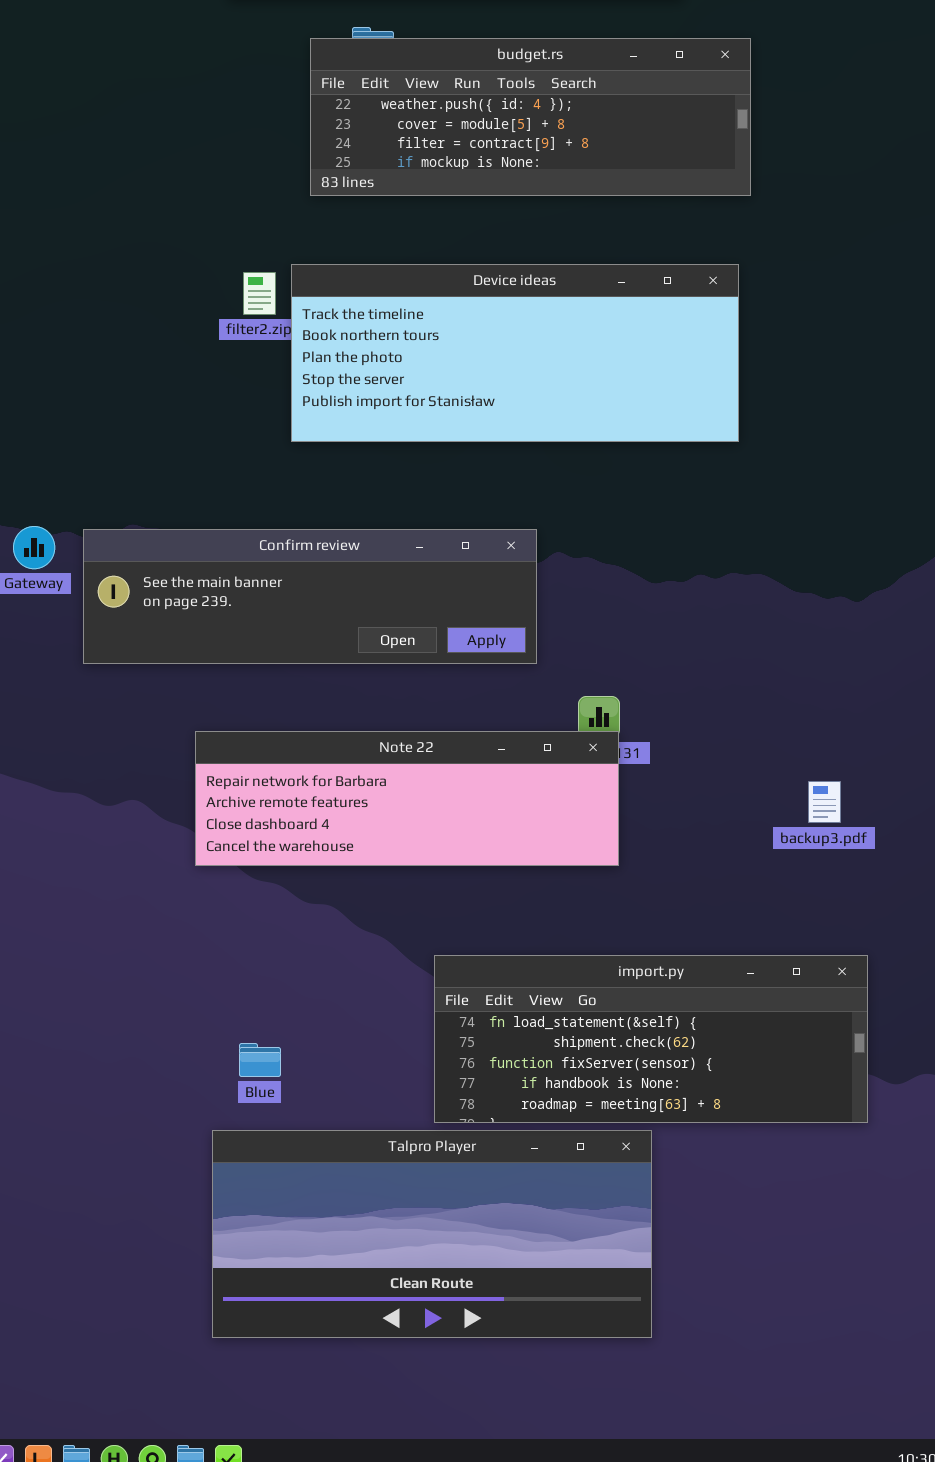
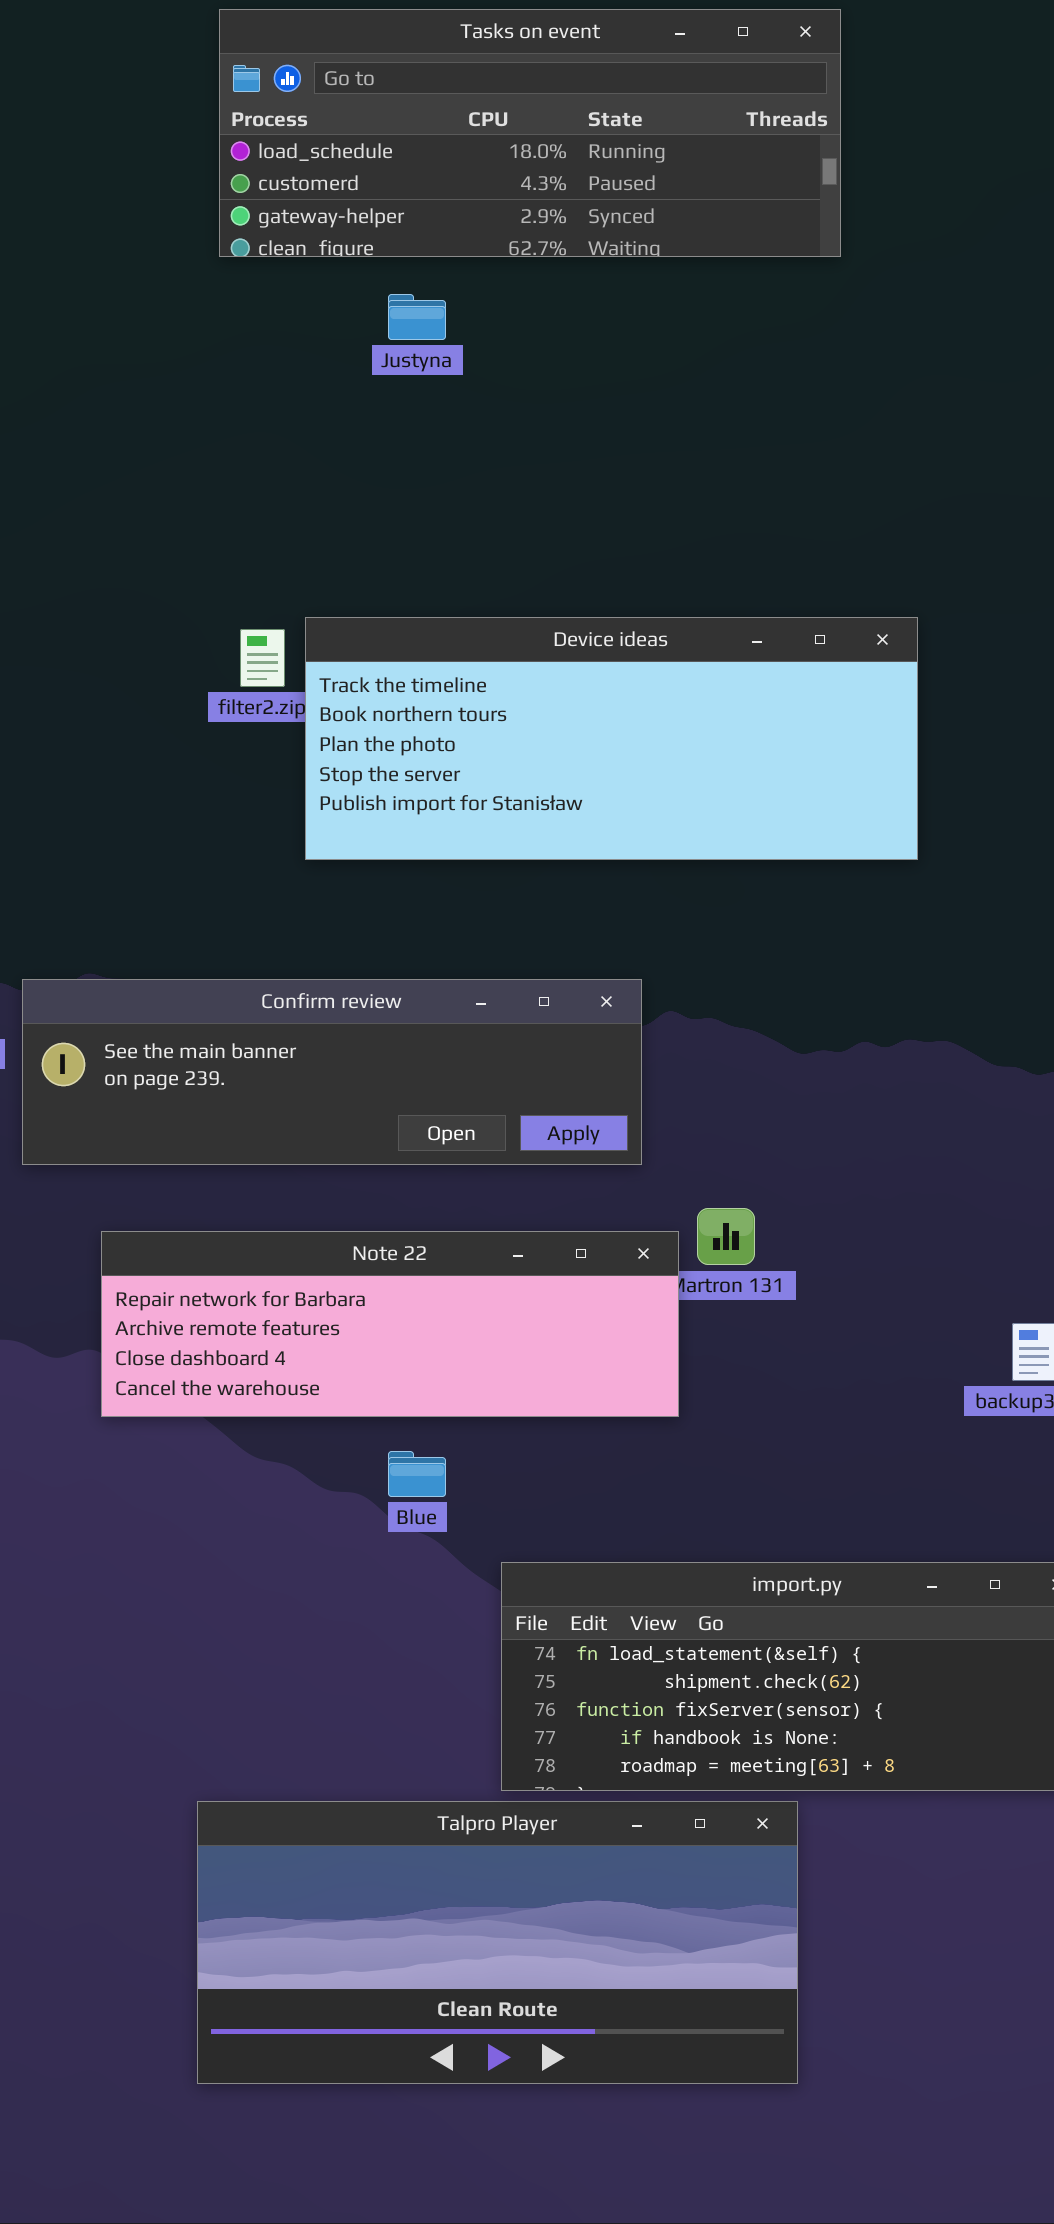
budget.rs: [310,38,751,196] -> none, closed
Note 22: [195,731,619,866] -> [101,1231,679,1417], moved
Blue: [239,1043,281,1077] -> [388,1451,446,1497], moved

